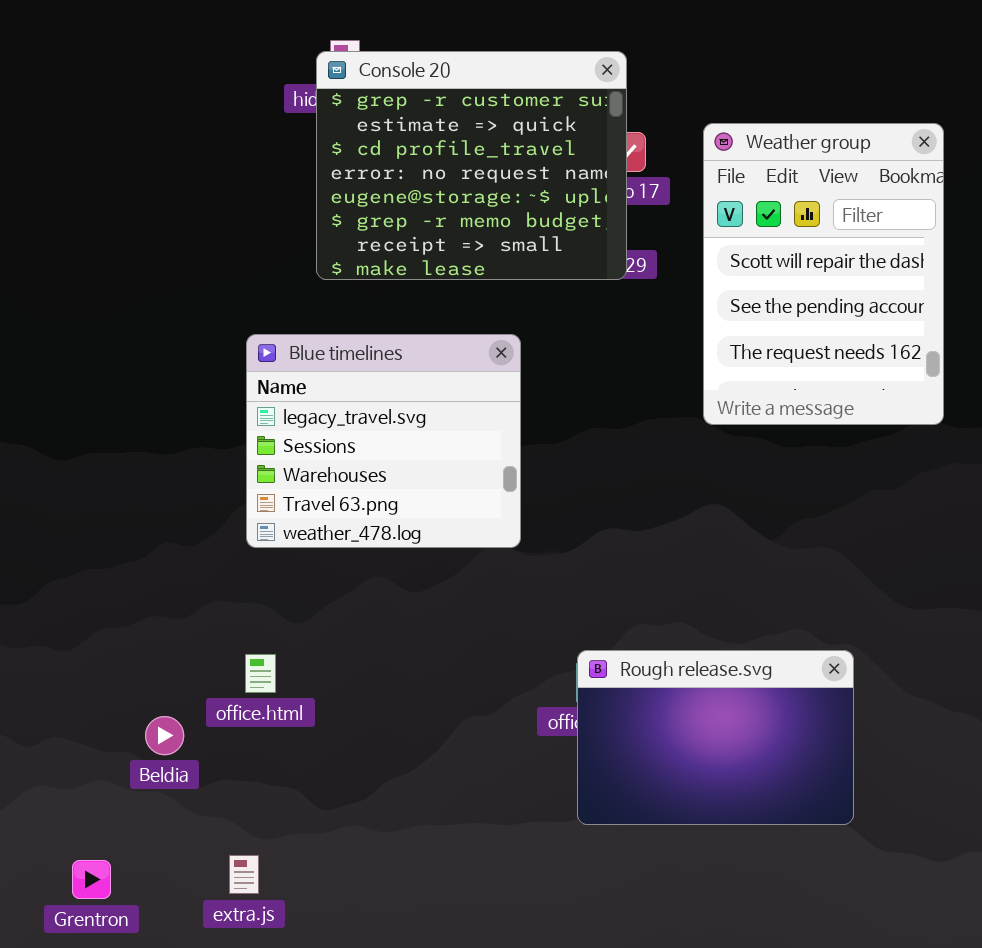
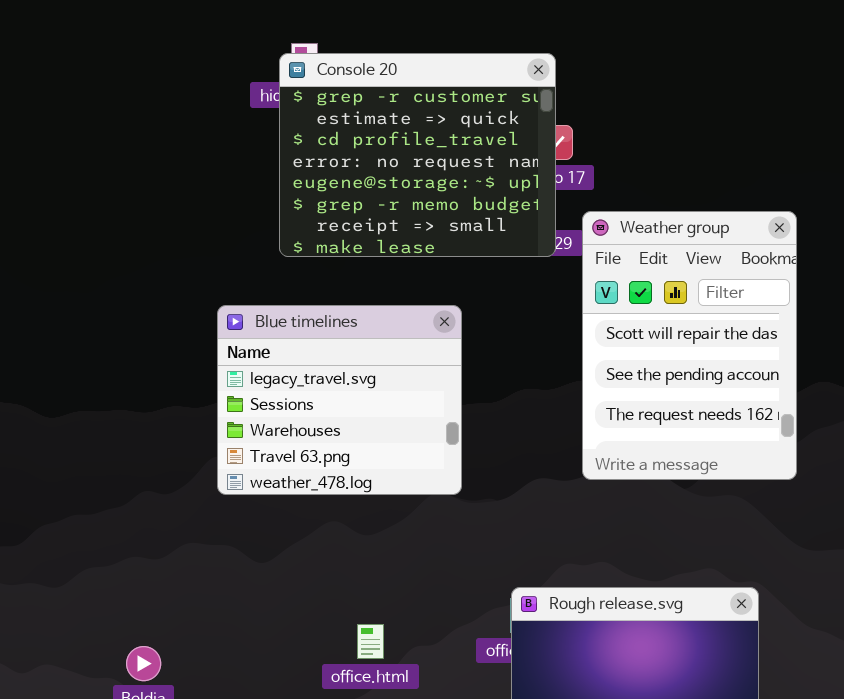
Weather group: [703,123,944,425] -> [582,211,797,480], moved
office.html: [245,654,276,693] -> [357,624,384,659], moved

